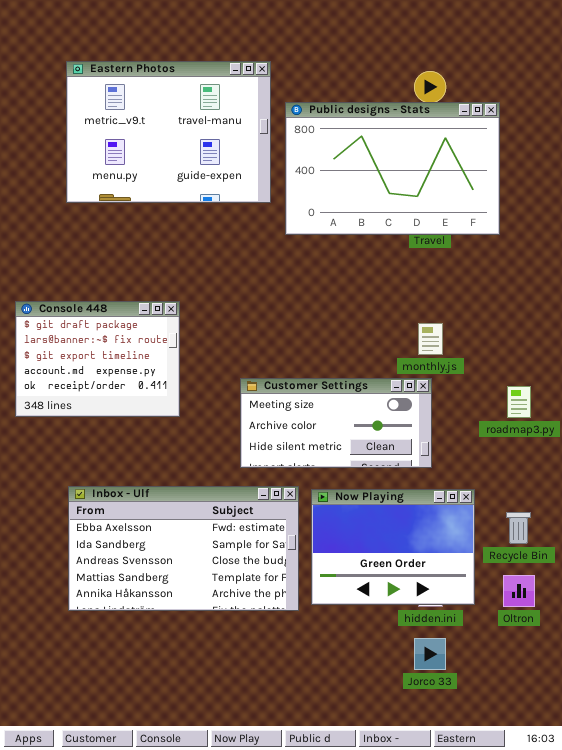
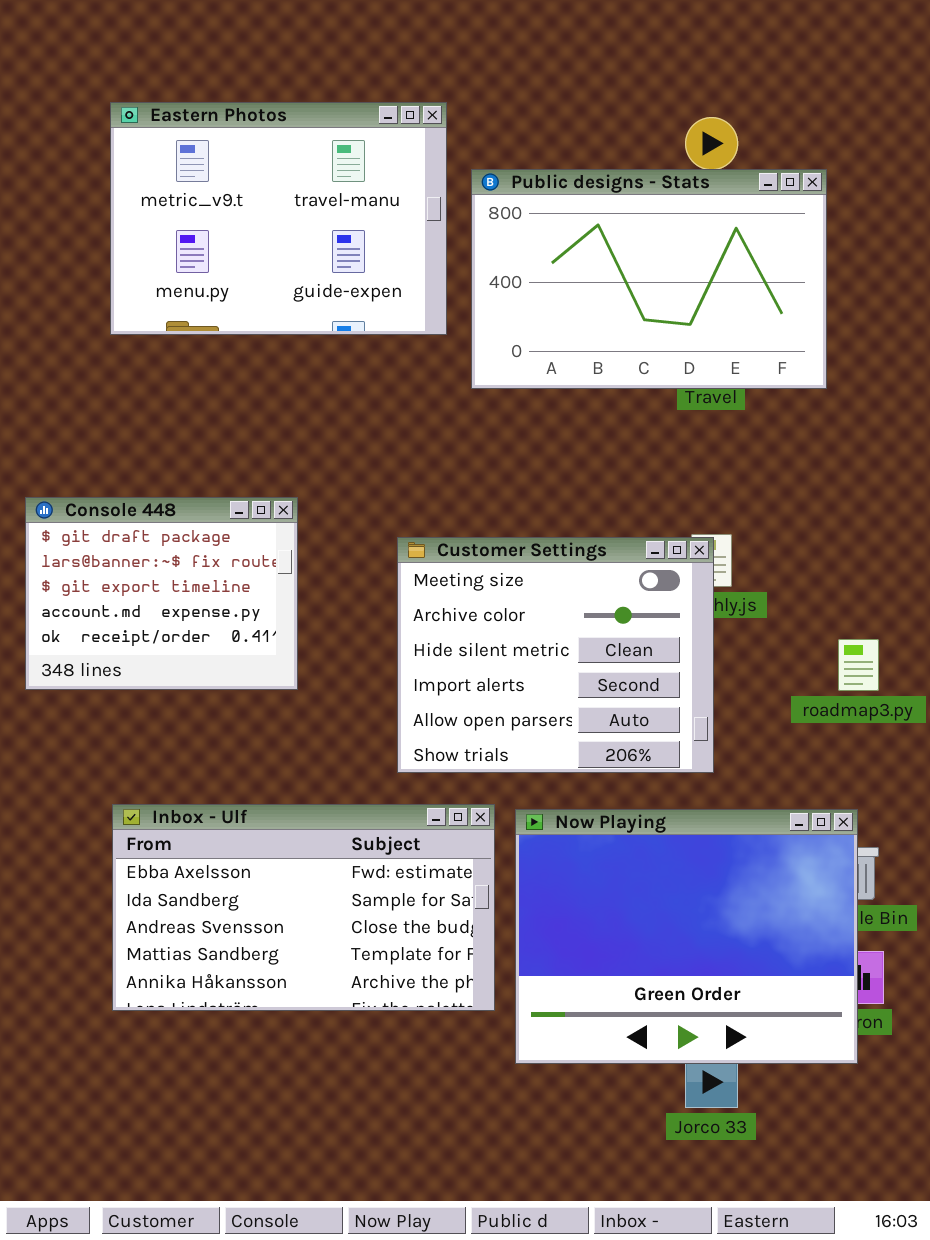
Customer Settings: [240,378,432,468] -> [397,537,714,773], resized
Now Playing: [311,489,475,605] -> [515,809,858,1064], resized

